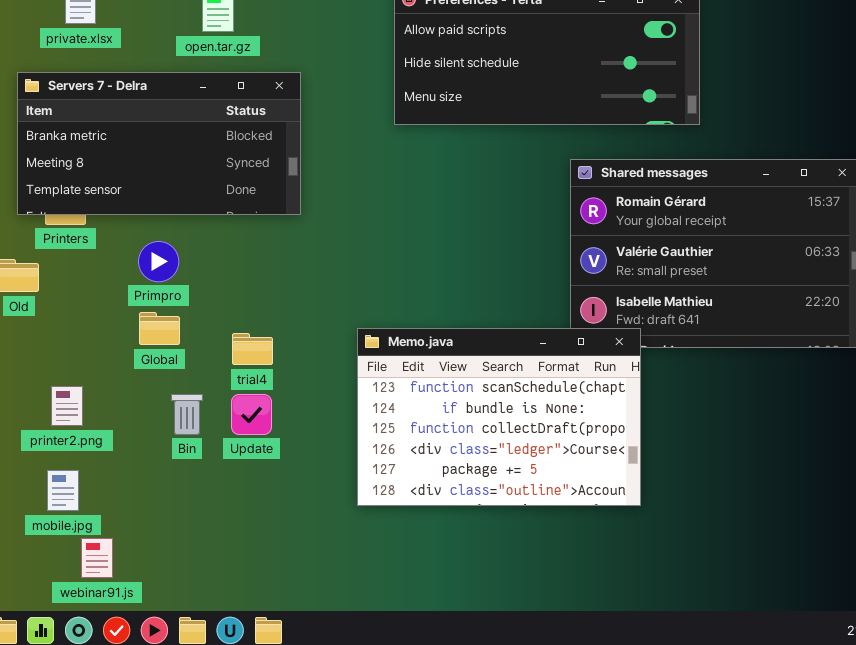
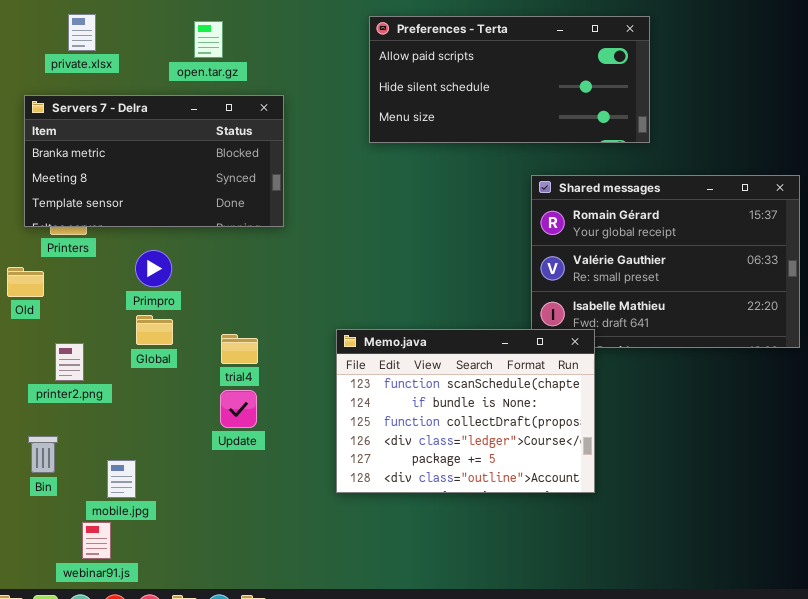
printer2.png: [51,386,83,426] -> [55,343,84,381], moved
Bin: [171,394,203,435] -> [28,436,58,473], moved
mobile.jpg: [47,470,79,511] -> [107,460,136,498], moved

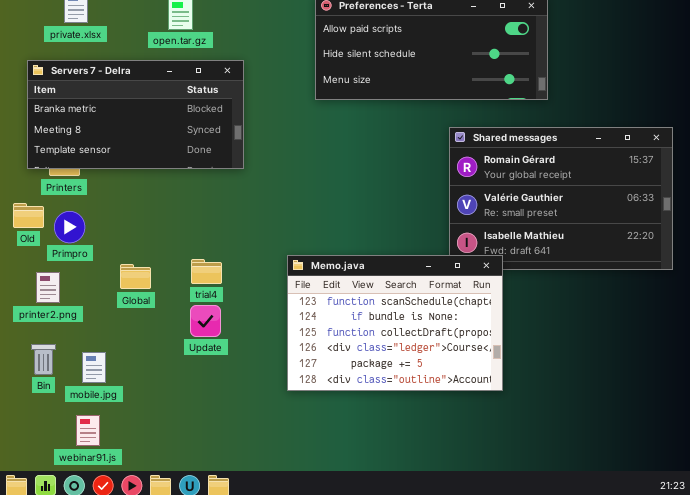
Primpro: [135,250,172,287] -> [54,211,85,243], moved
Global: [136,315,173,345] -> [120,264,151,289], moved
printer2.png: [55,343,84,381] -> [36,272,60,303], moved
mobile.jpg: [107,460,136,498] -> [82,352,106,383], moved

